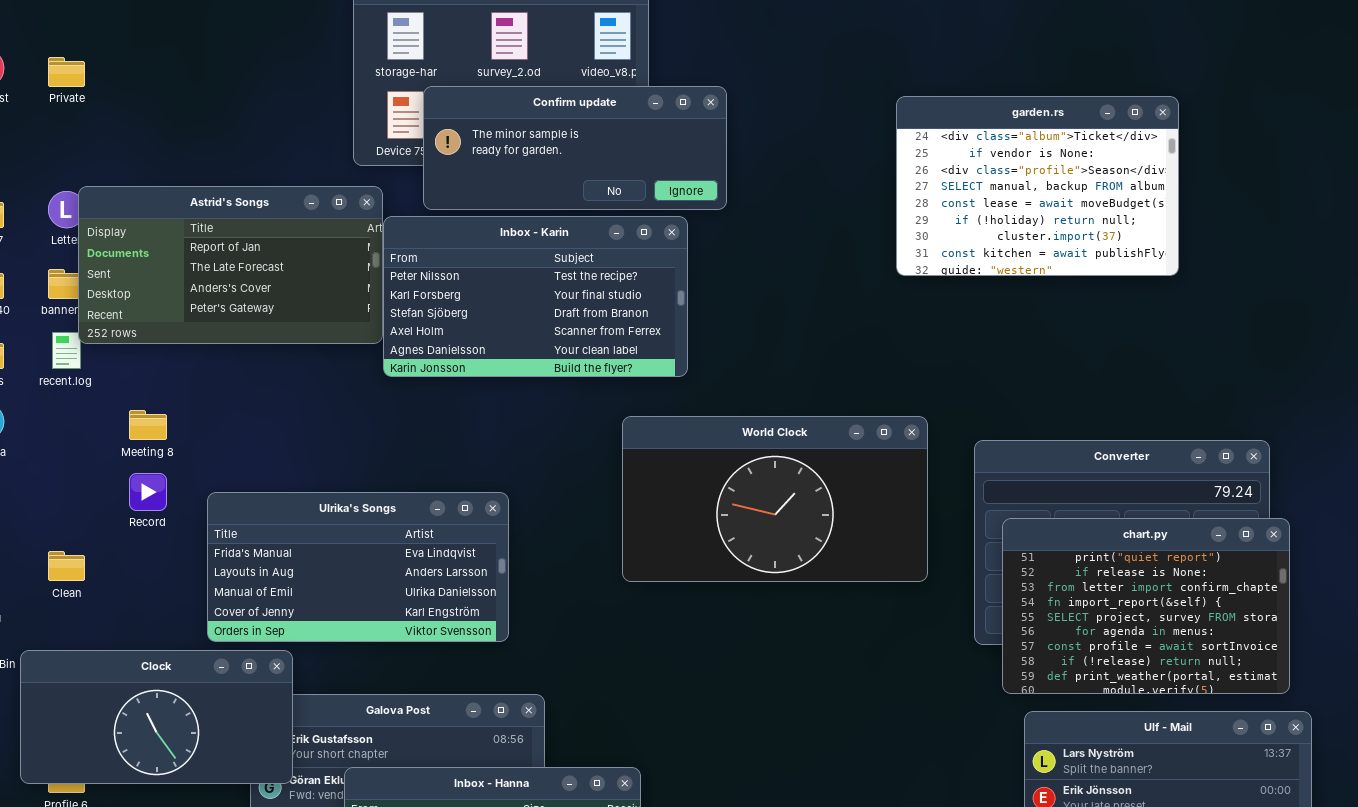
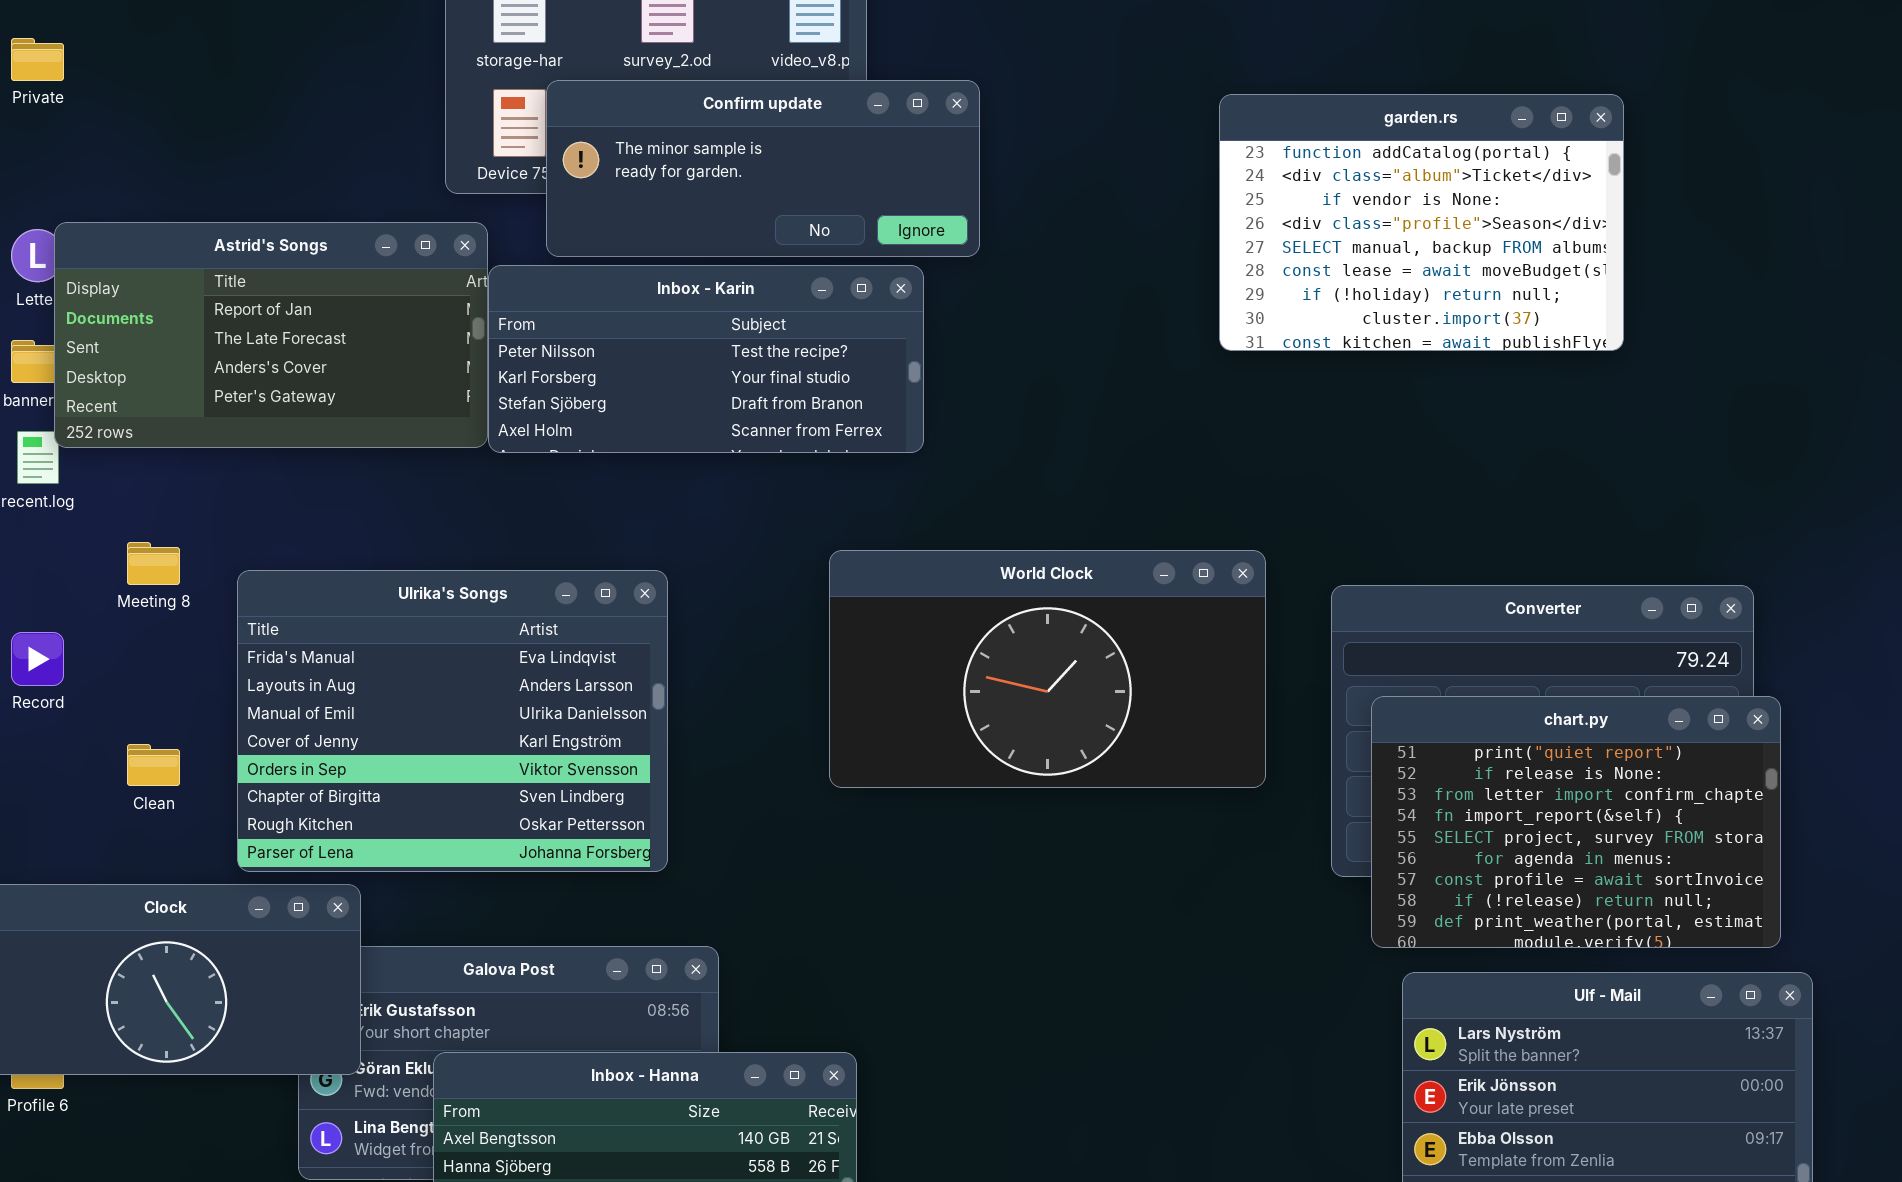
garden.rs: [896,96,1179,276] -> [1219,94,1624,351], scrolled up 1 row
Inbox - Karin: [383,216,688,377] -> [488,265,924,453], resized
Record: [129,473,167,511] -> [11,632,64,686], moved
Ulrika's Songs: [207,492,509,642] -> [237,570,668,872], resized
Clean: [48,551,85,581] -> [127,744,180,786], moved

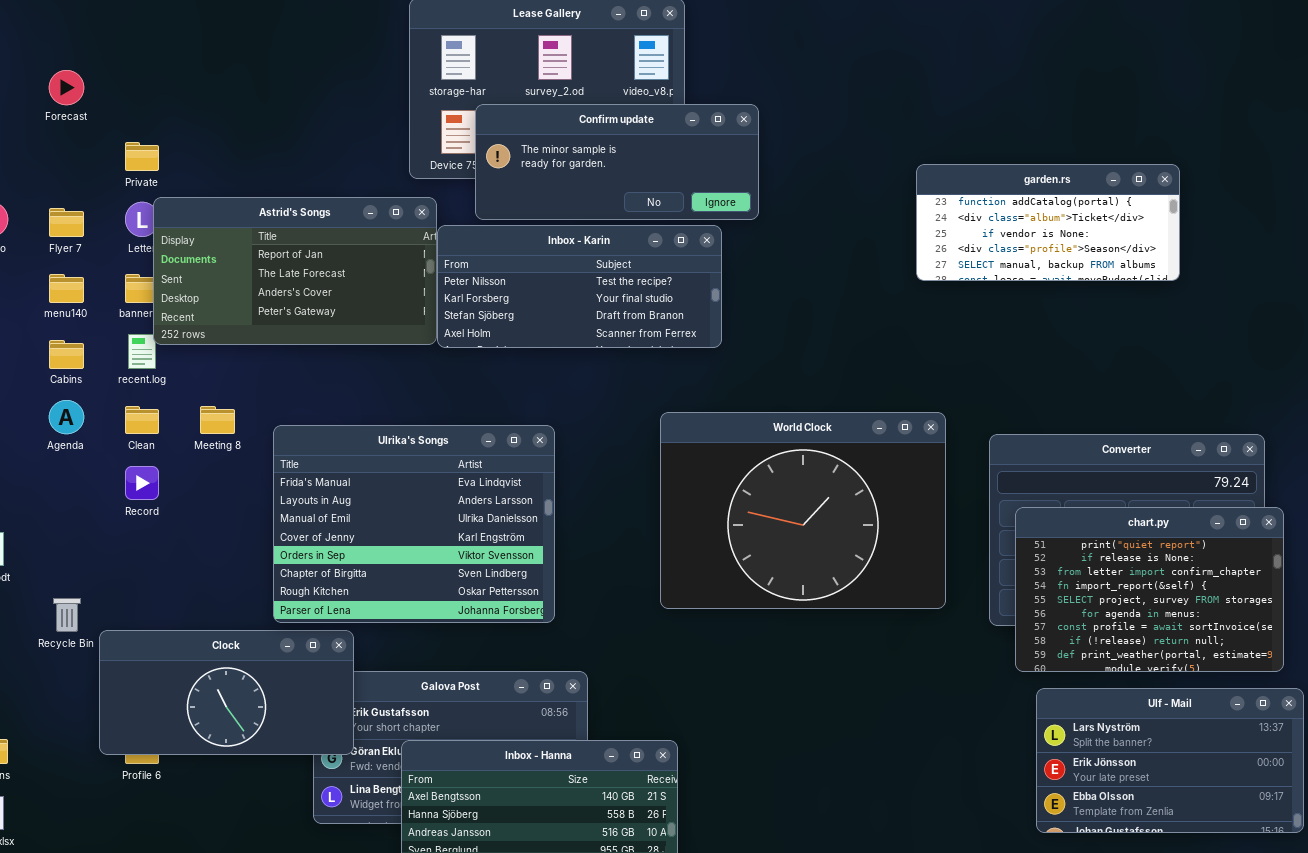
Private: [11,38,64,81] -> [125,142,159,171], moved
garden.rs: [1219,94,1624,351] -> [916,164,1180,281], resized
World Clock: [829,550,1266,788] -> [660,412,946,609], resized
Clean: [127,744,180,786] -> [125,406,159,434], moved

